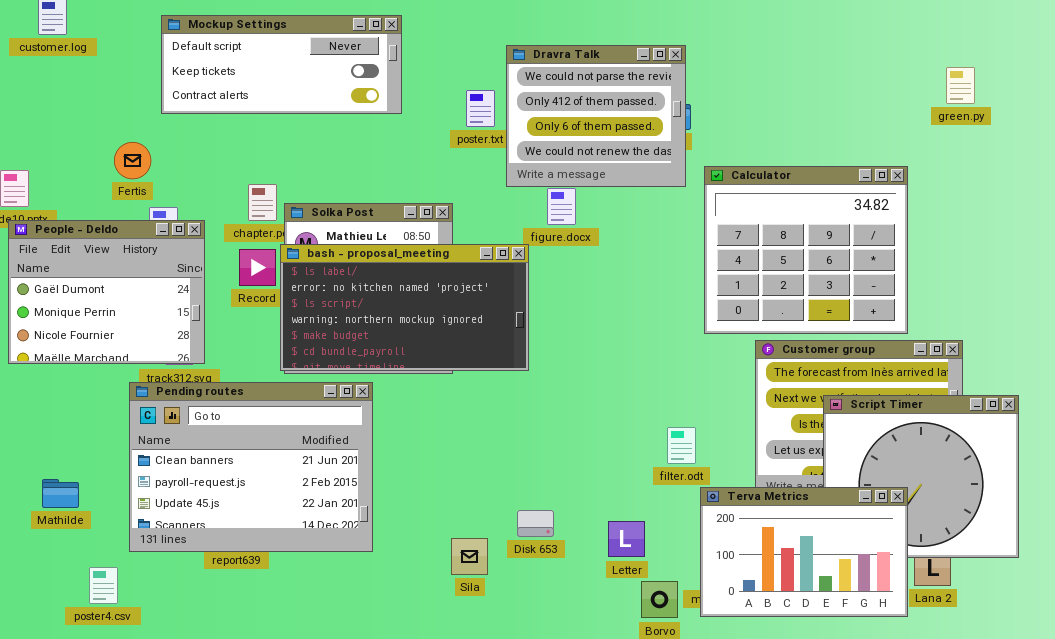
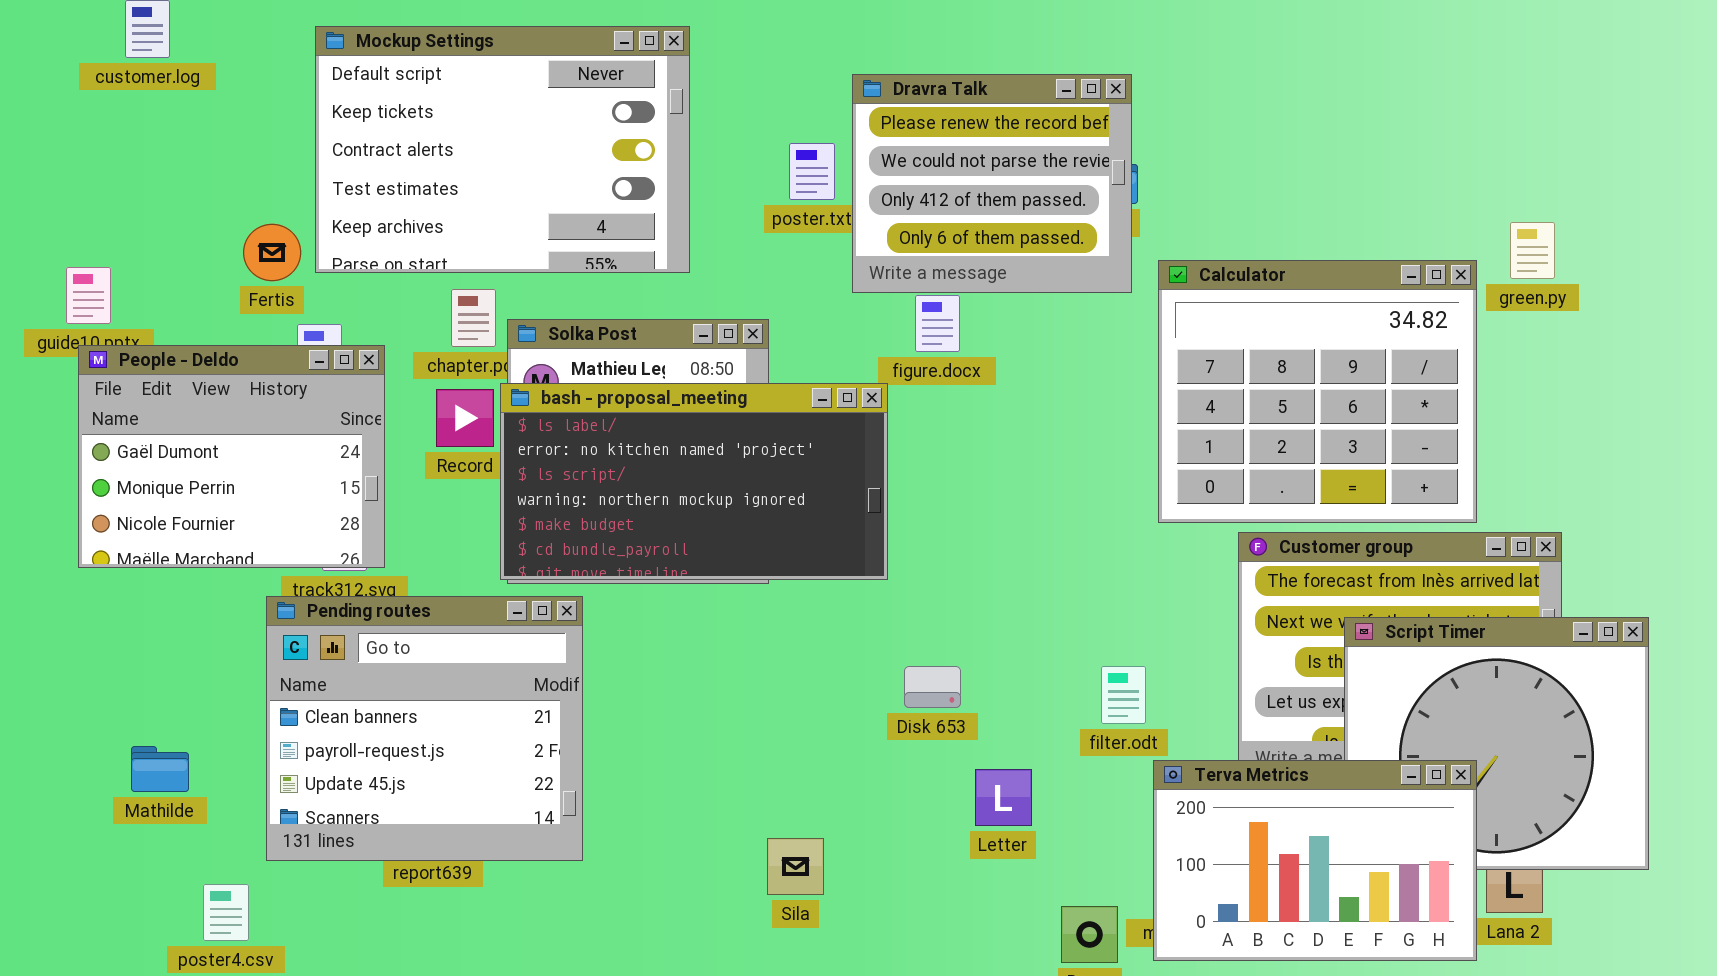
Mockup Settings: [161,15,402,114] -> [315,26,690,273], resized
Dravra Talk: [506,45,686,187] -> [852,74,1132,293], scrolled up 1 row
green.py: [946,67,975,104] -> [1510,222,1555,279], moved
Pending routes: [129,382,373,552] -> [266,596,583,861], resized
Disk 653: [517,510,554,537] -> [904,666,961,708], moved
Letter: [608,521,645,557] -> [975,769,1032,826], moved

